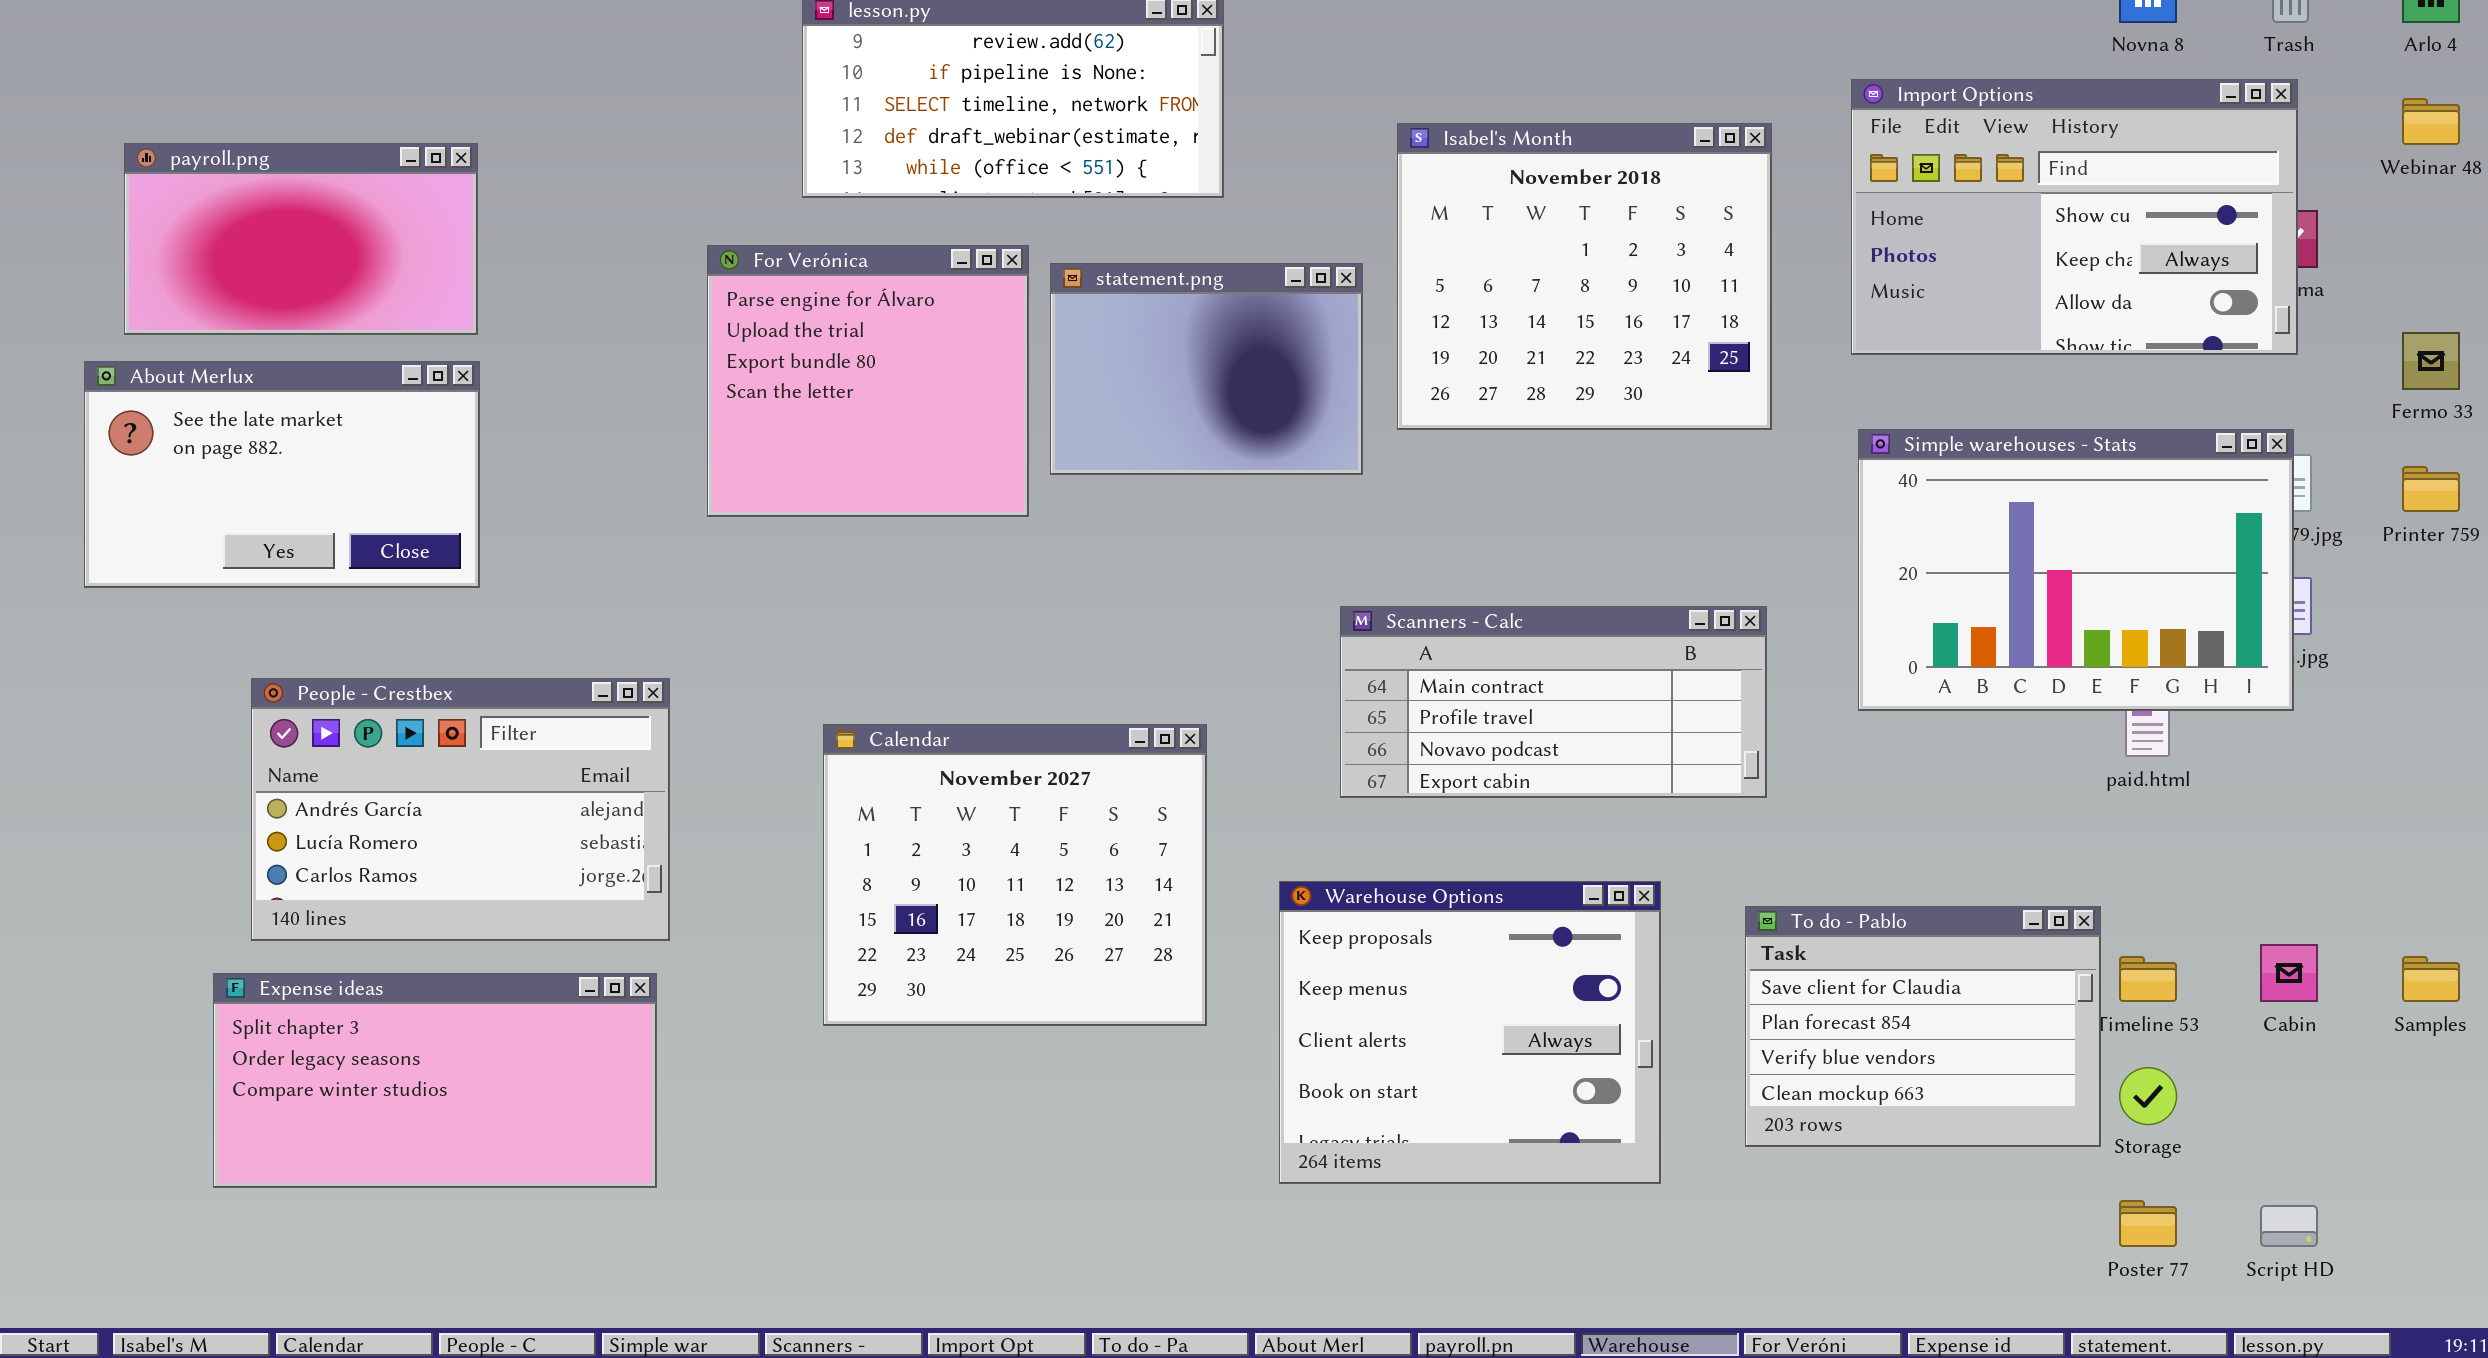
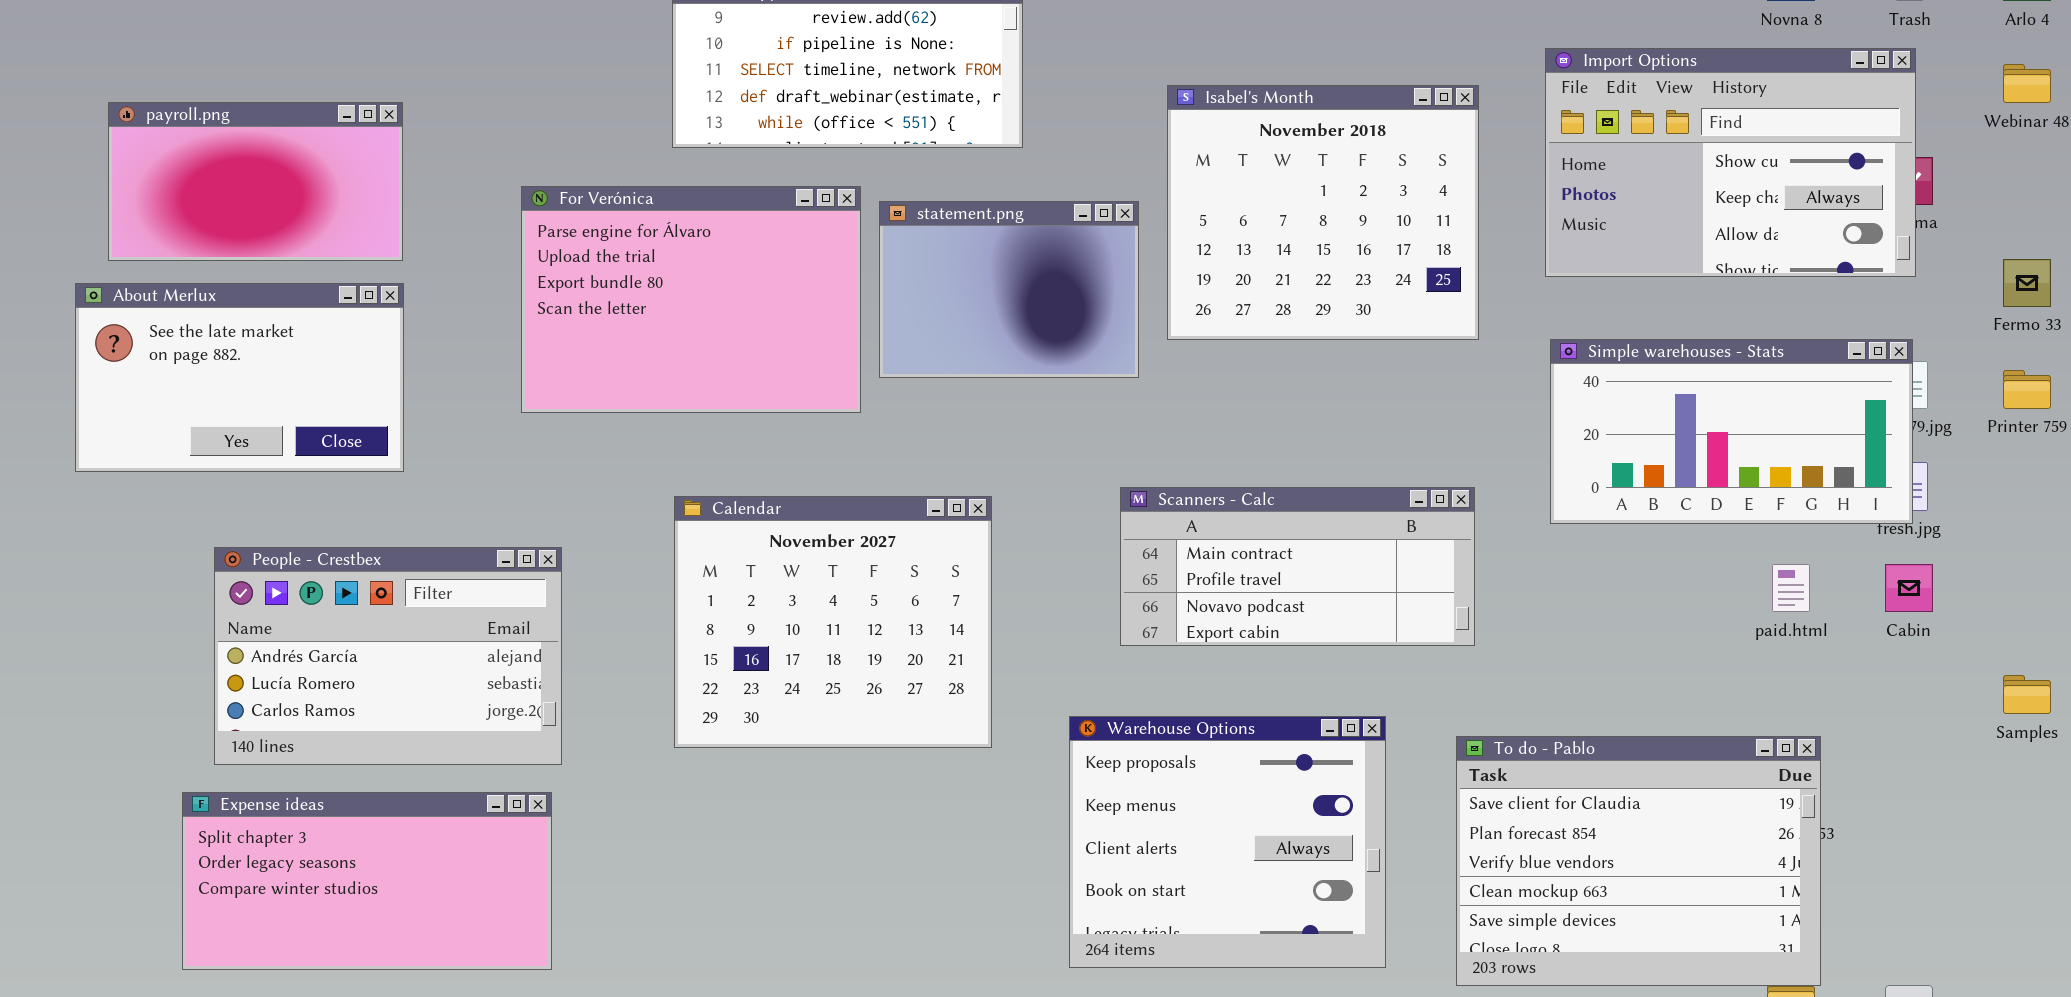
For Verónica: [707,245,1029,517] -> [521,186,861,413], resized
Simple warehouses - Stats: [1858,429,2294,711] -> [1550,339,1913,524], resized
Calendar: [823,724,1207,1026] -> [674,496,992,748], moved
To do - Pablo: [1745,906,2101,1147] -> [1456,736,1821,986], resized
Cabin: [2260,944,2318,1002] -> [1885,564,1933,612], moved
Samples: [2402,956,2460,1002] -> [2003,675,2051,714], moved

